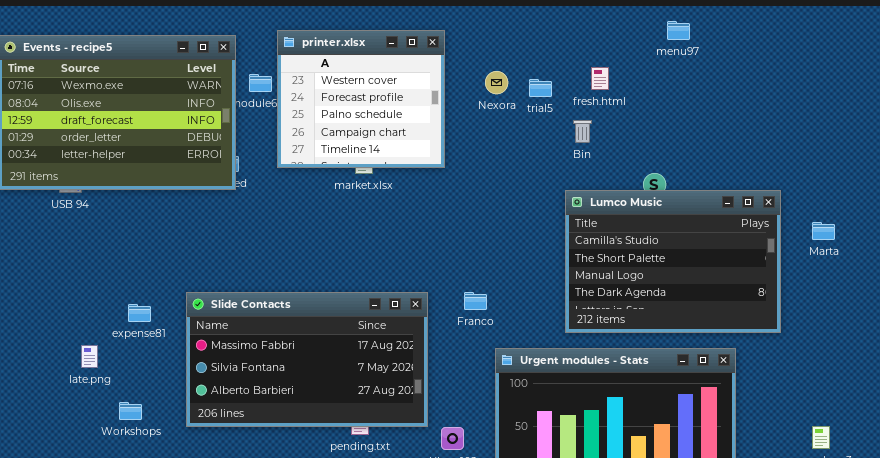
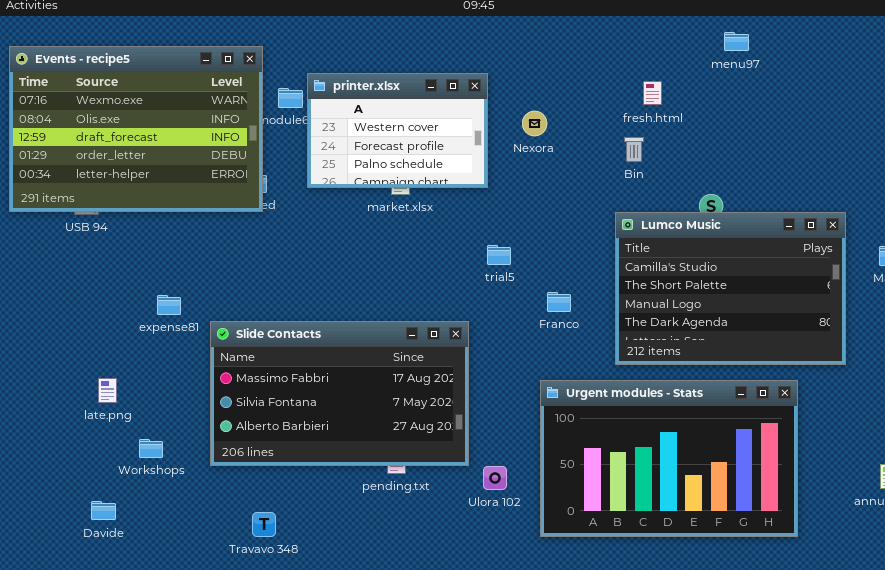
printer.xlsx: [277,30,445,168] -> [307,73,488,188], resized
Nexora: [485,71,508,94] -> [522,111,547,136], moved
trial5: [529,79,552,97] -> [487,245,511,265], moved
Franco: [464,292,487,310] -> [547,292,571,312], moved
expense81: [128,304,151,322] -> [157,295,181,315], moved

